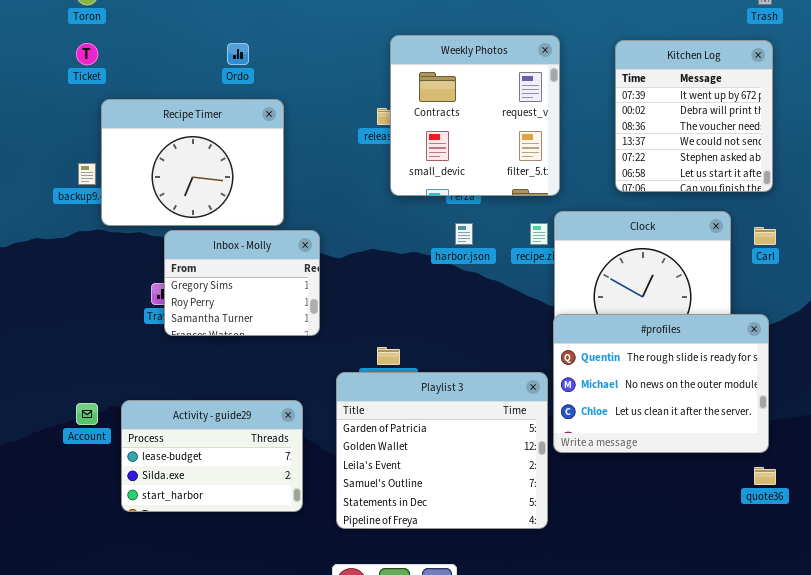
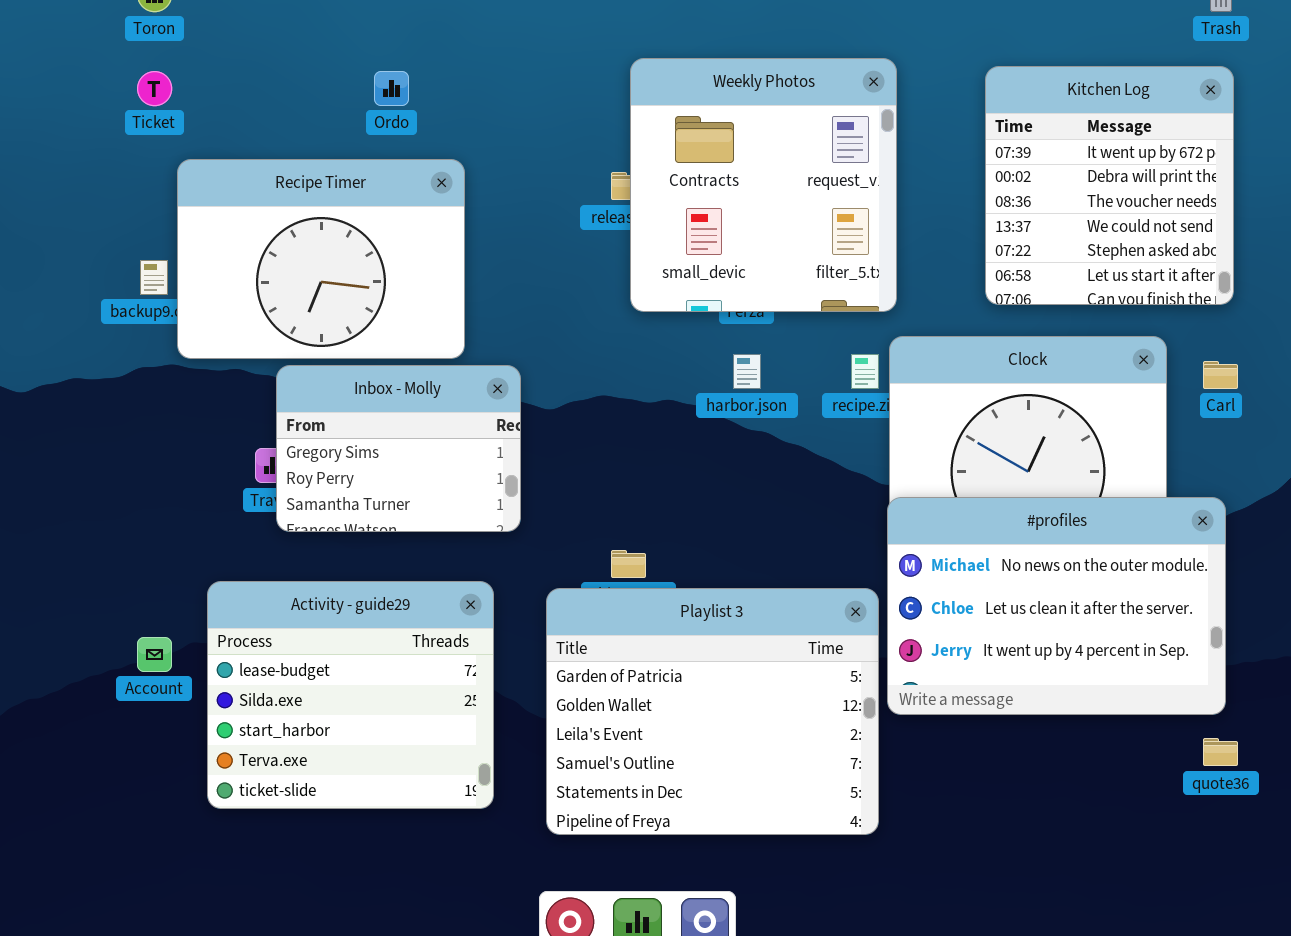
#profiles: [553,314,769,453] -> [887,497,1226,715], scrolled down 1 row
Activity - guide29: [121,400,303,512] -> [207,581,494,809], resized

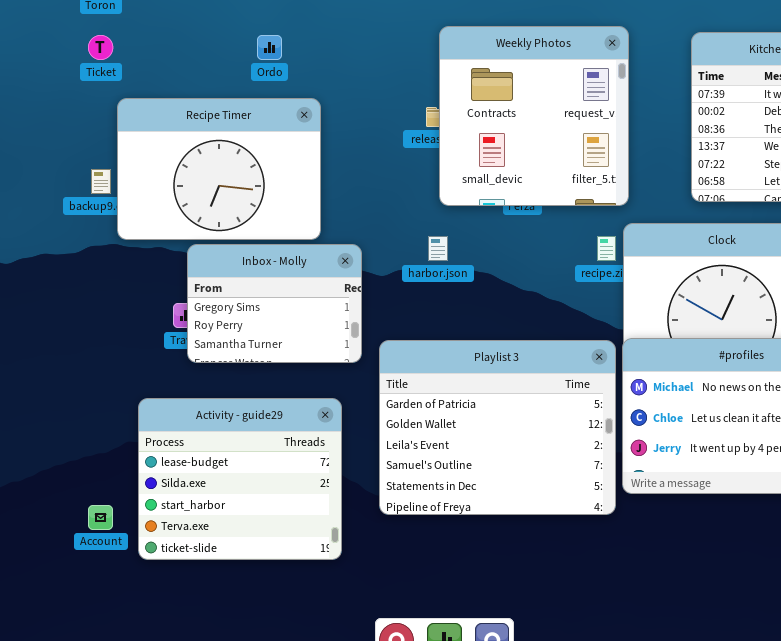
harbor.json: [733,354,761,389] -> [428,236,448,261], moved
Playlist 3: [546,588,879,835] -> [379,340,616,515], moved
Account: [137,637,172,672] -> [88,505,113,530], moved

